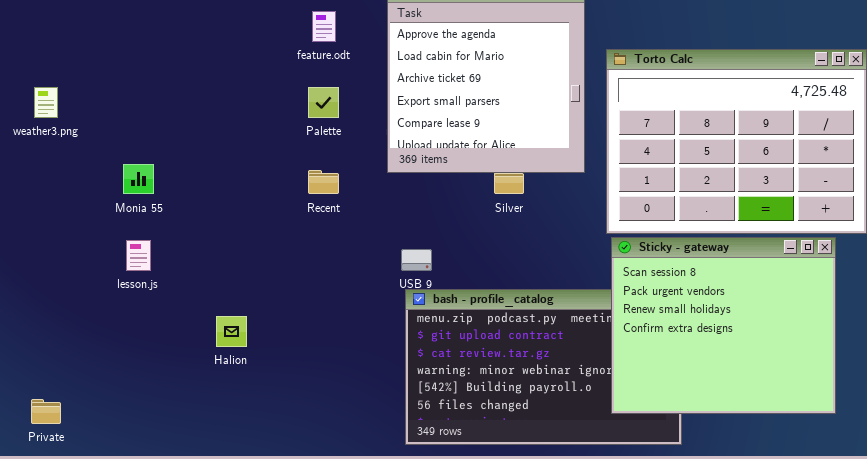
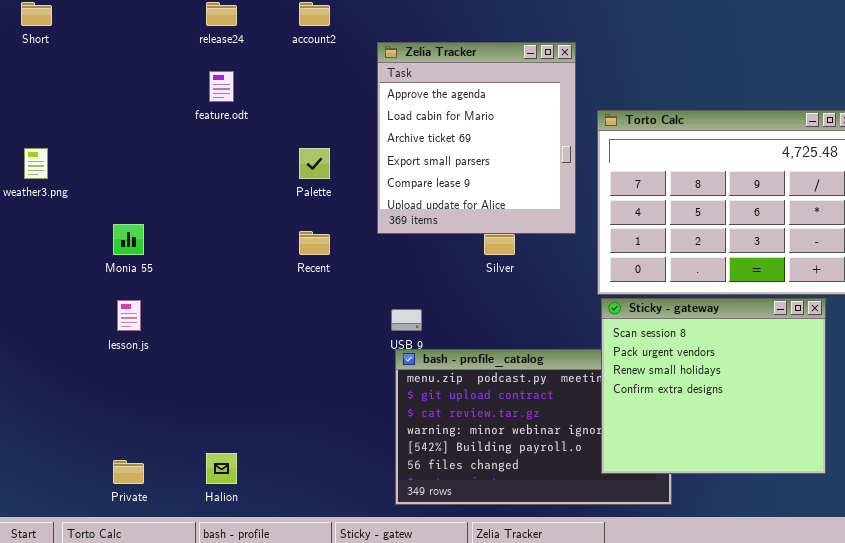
feature.odt: [312,11,336,42] -> [209,71,234,102], moved
Halion: [216,316,247,347] -> [206,453,237,484], moved
Private: [31,399,61,424] -> [113,460,144,484], moved

